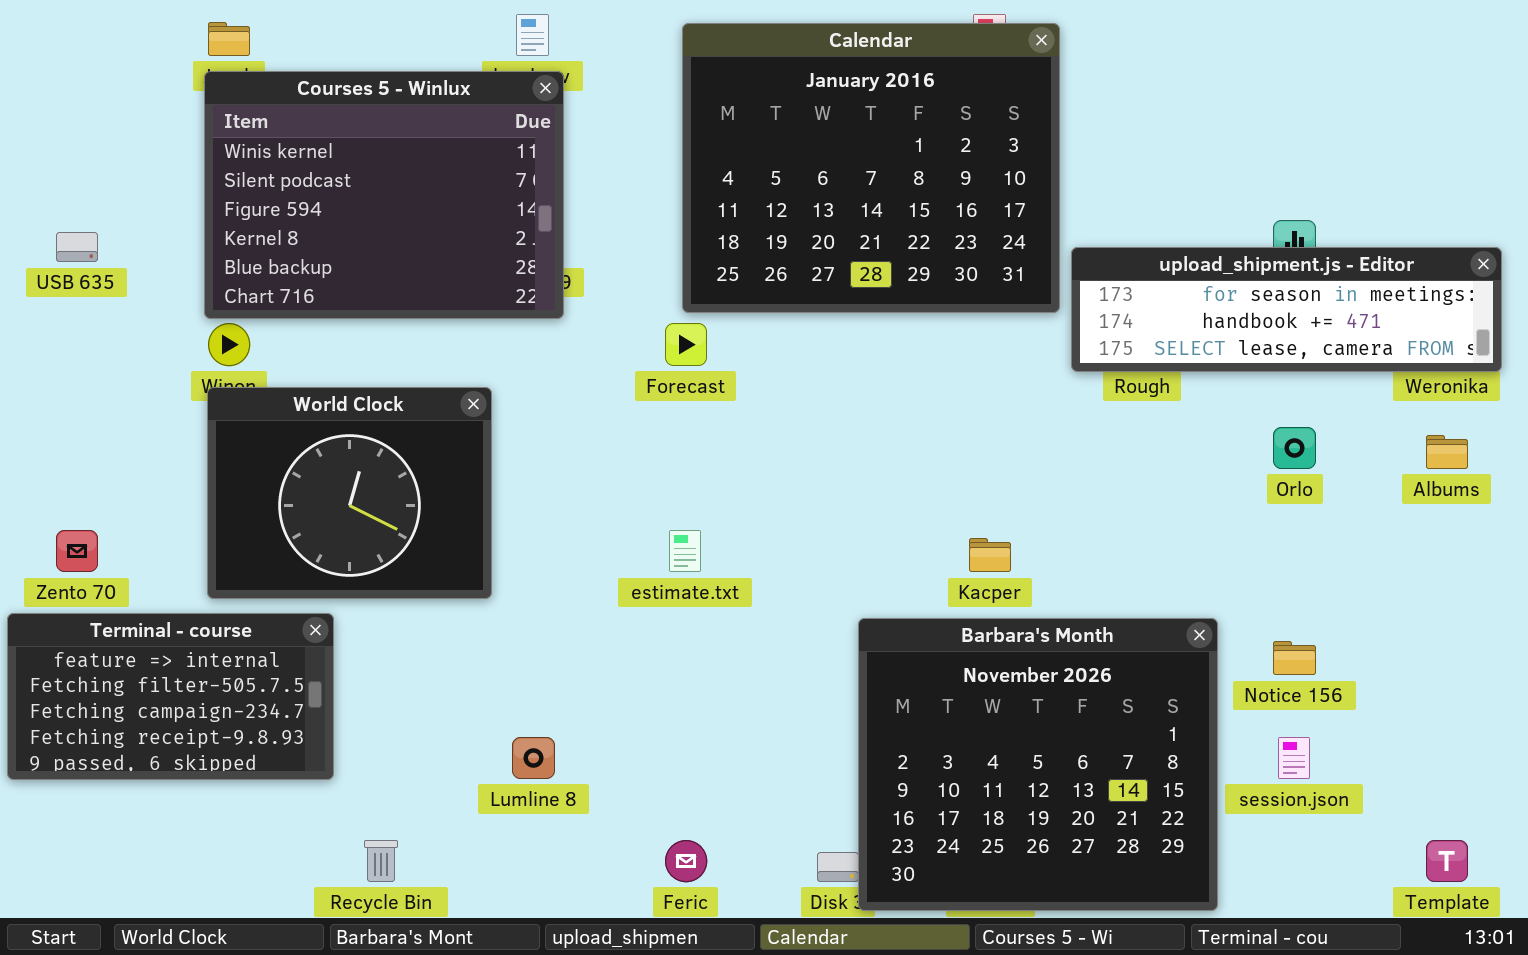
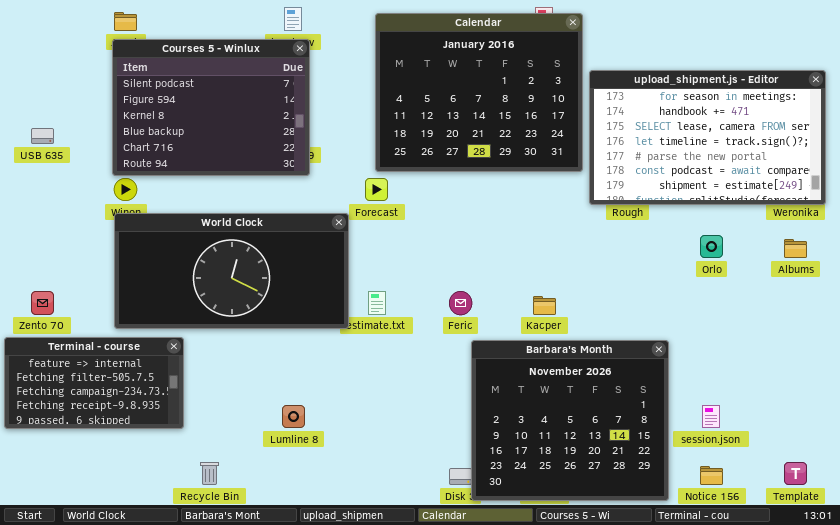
Courses 5 - Winlux: [204,71,564,319] -> [112,39,310,176], scrolled down 1 row
upload_shipment.js - Editor: [1071,247,1502,372] -> [589,70,826,205], resized
World Clock: [207,387,492,599] -> [114,213,349,329], resized
Notice 156: [1273,641,1316,675] -> [700,466,723,485], moved
Feric: [665,840,707,882] -> [449,291,472,315], moved

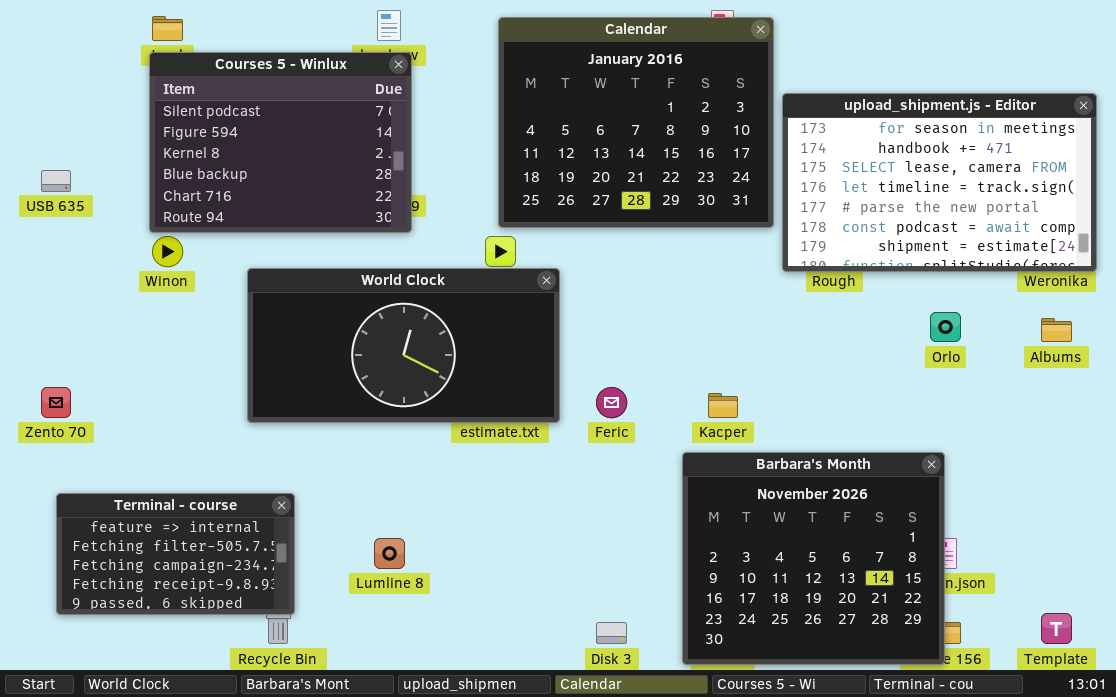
World Clock: [114,213,349,329] -> [247,268,560,423], moved
Terminal - course: [4,337,184,429] -> [56,493,295,615], moved
Barbara's Month: [471,340,669,501] -> [682,452,945,665], moved

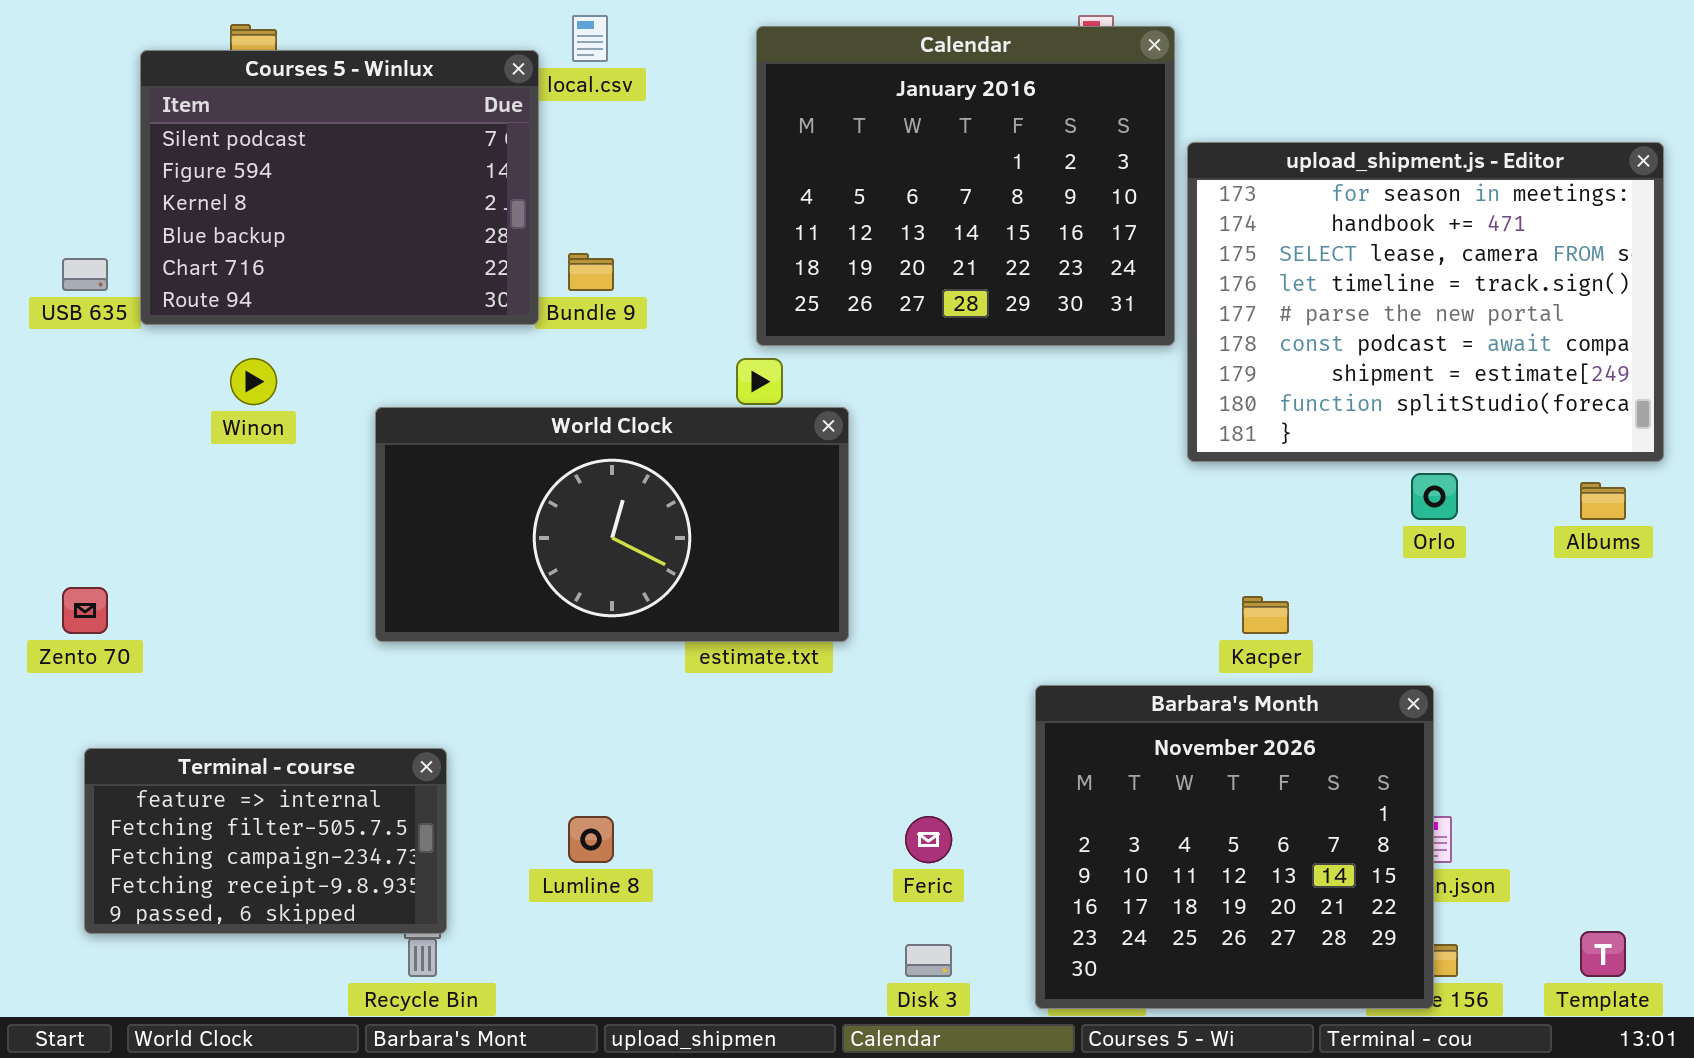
Courses 5 - Winlux: [149,52,412,233] -> [140,50,539,325], moved
upload_shipment.js - Editor: [782,93,1097,272] -> [1187,142,1664,462], resized
Feric: [596,387,627,418] -> [905,816,952,863], moved
Kacper: [708,393,738,418] -> [1242,596,1289,634], moved

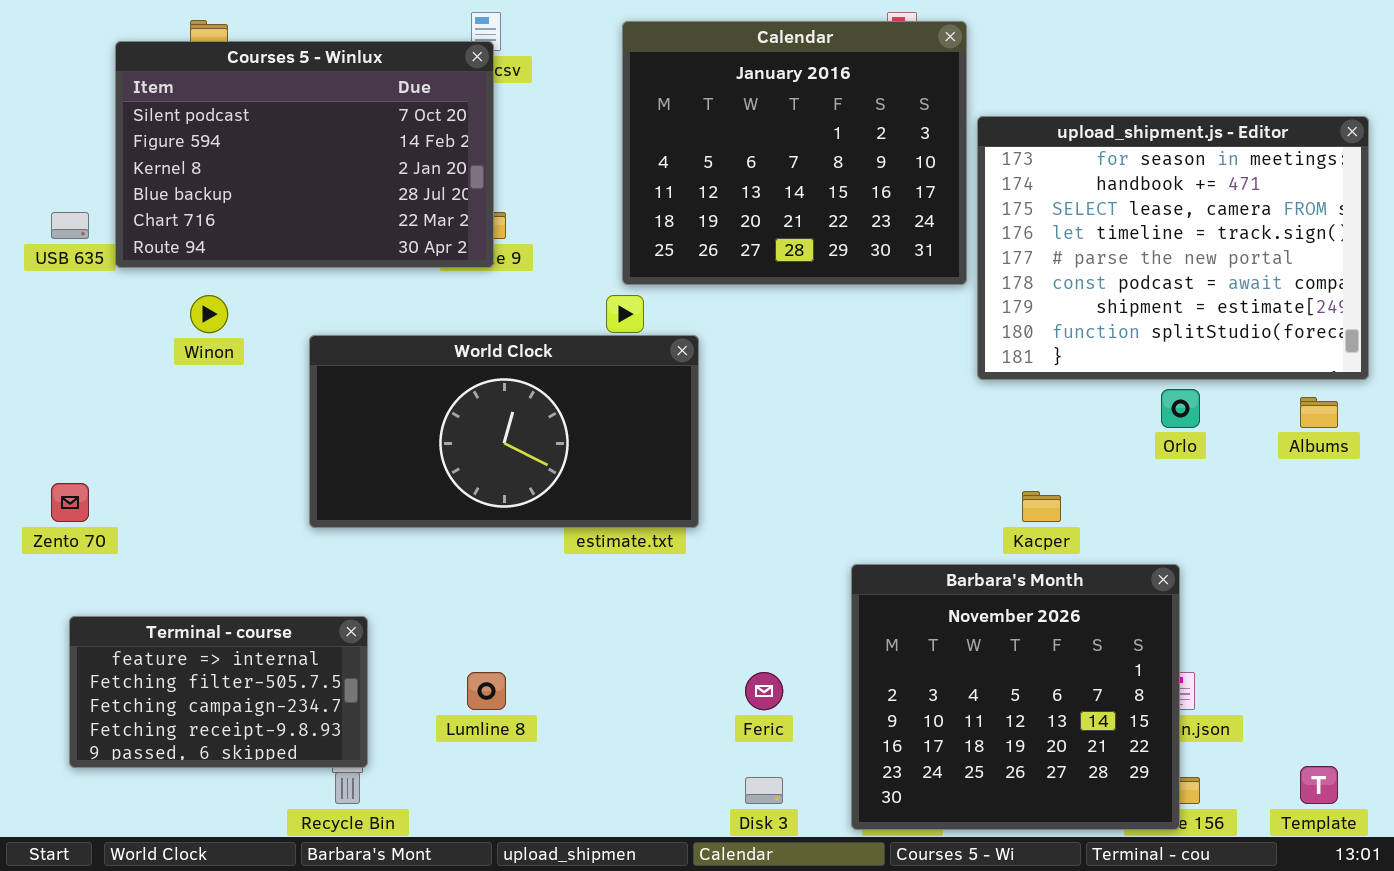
Courses 5 - Winlux: [140,50,539,325] -> [115,41,494,268], resized

